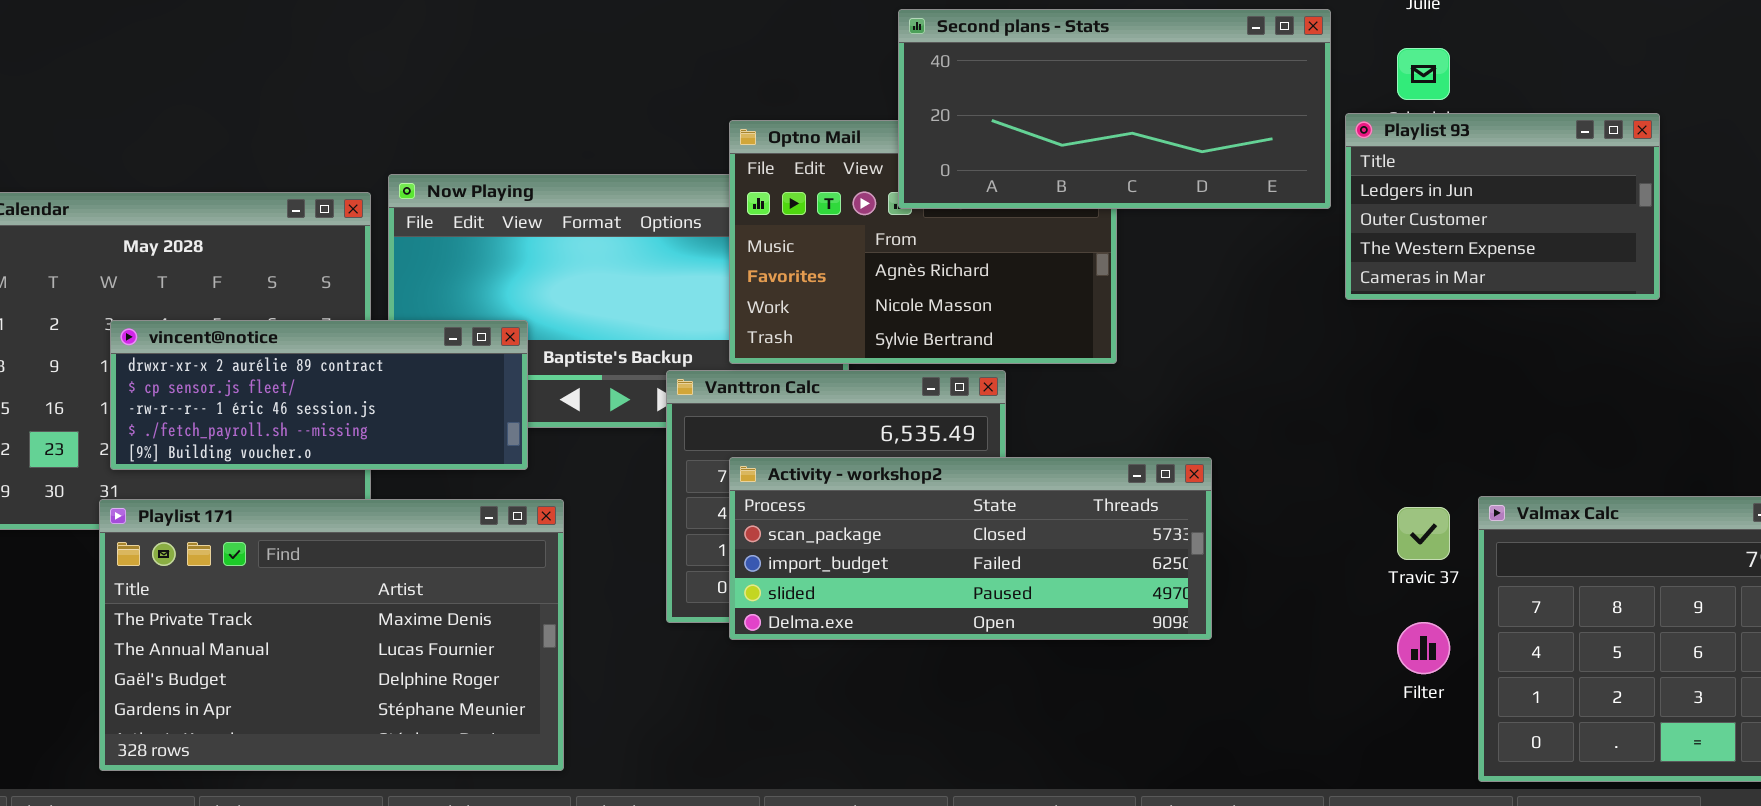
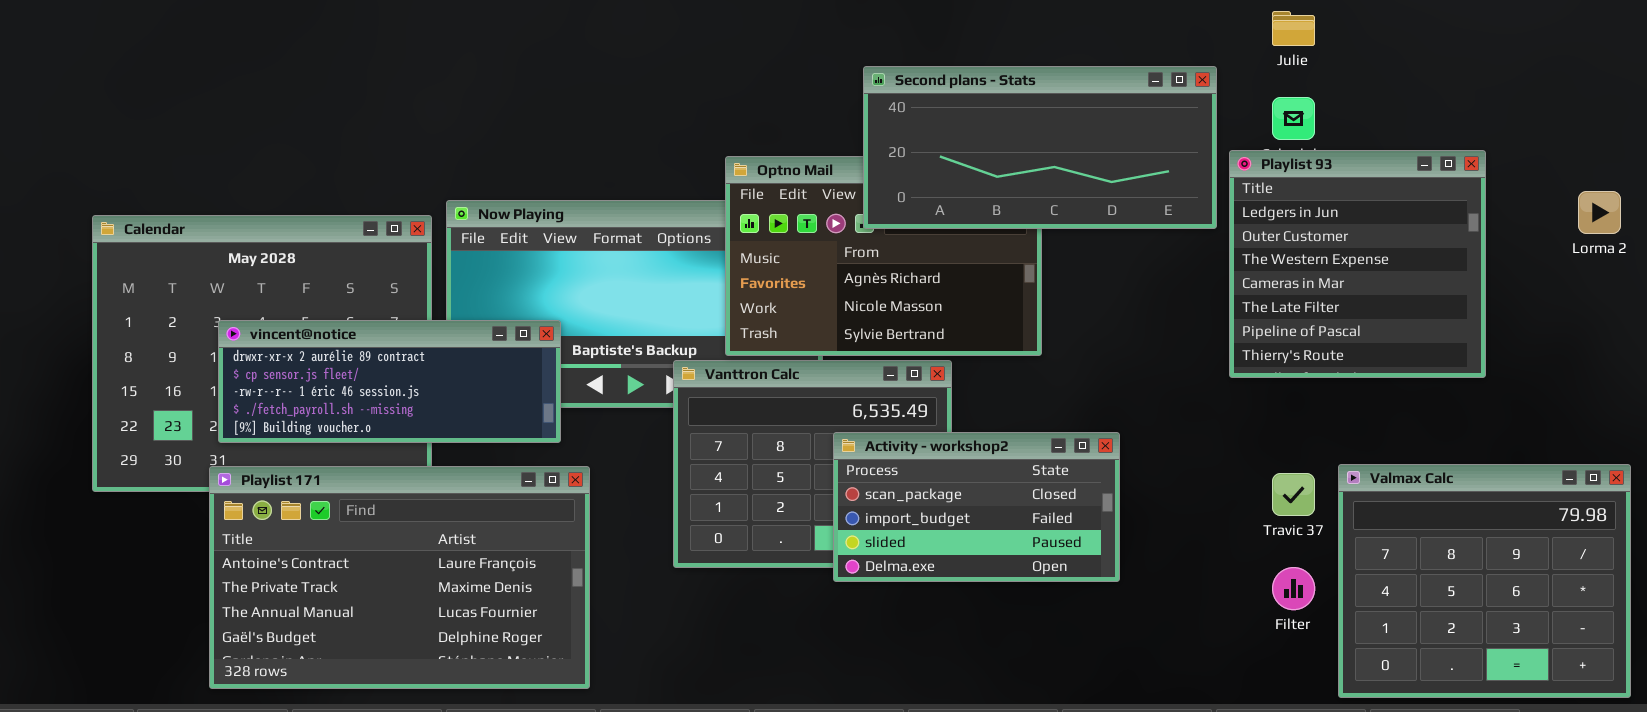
Playlist 93: [1345,113,1660,300] -> [1229,150,1486,378], resized
Activity - workshop2: [729,457,1212,640] -> [833,432,1120,582], resized
Playlist 171: [99,499,564,771] -> [209,466,590,689], scrolled up 1 row

